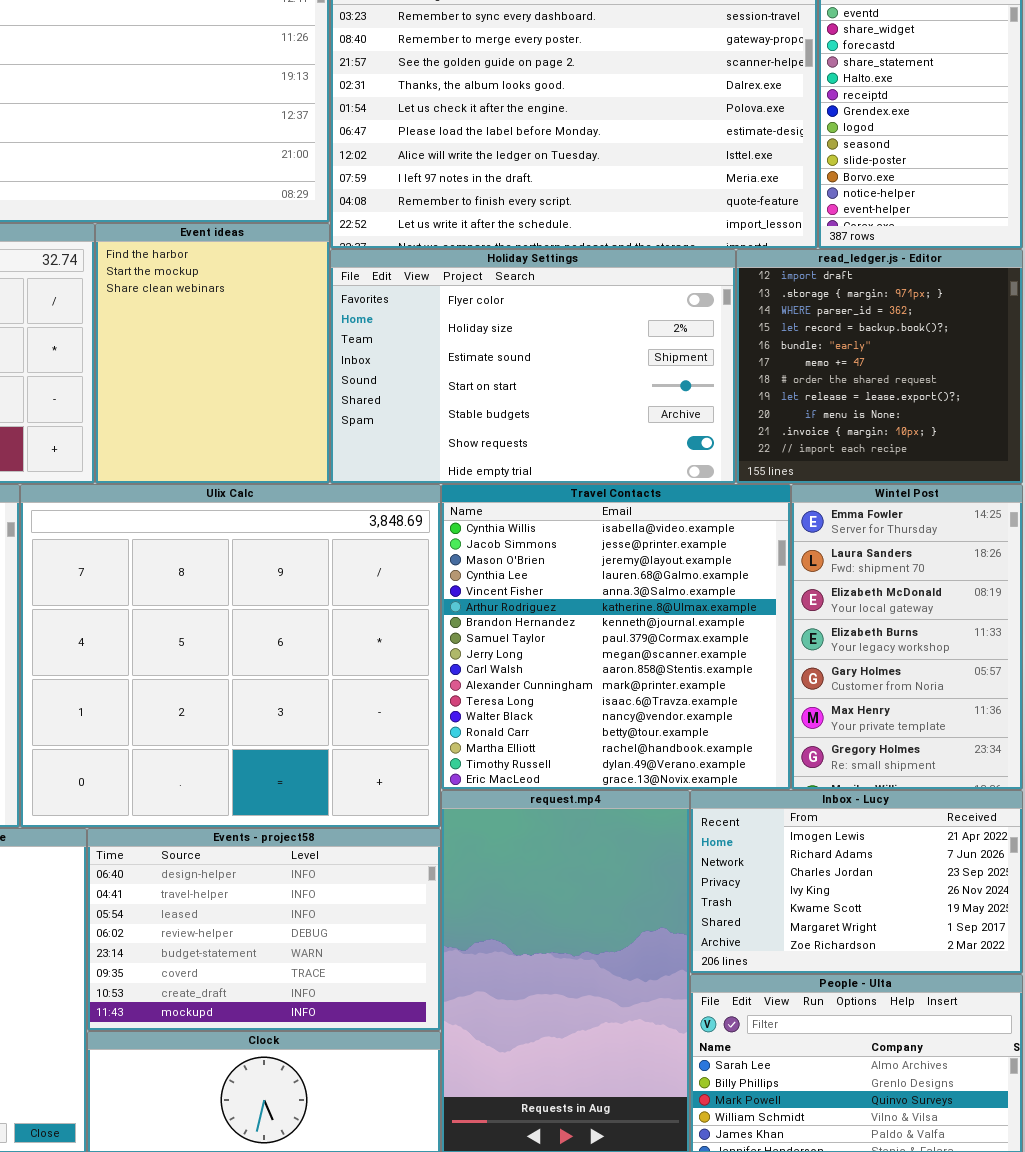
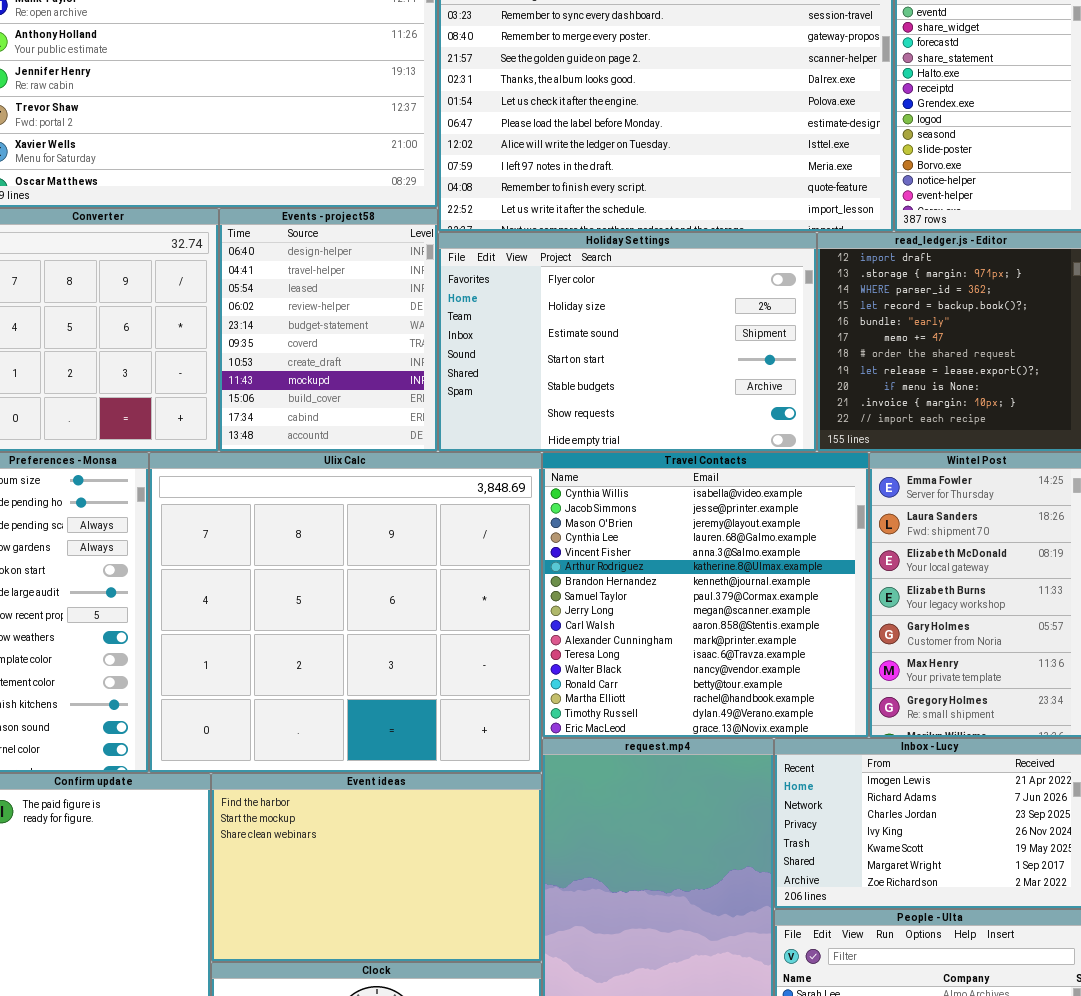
Event ideas: [95,223,330,484] -> [211,773,542,962], moved, resized
Events - project58: [87,828,441,1031] -> [219,208,438,452], moved, resized

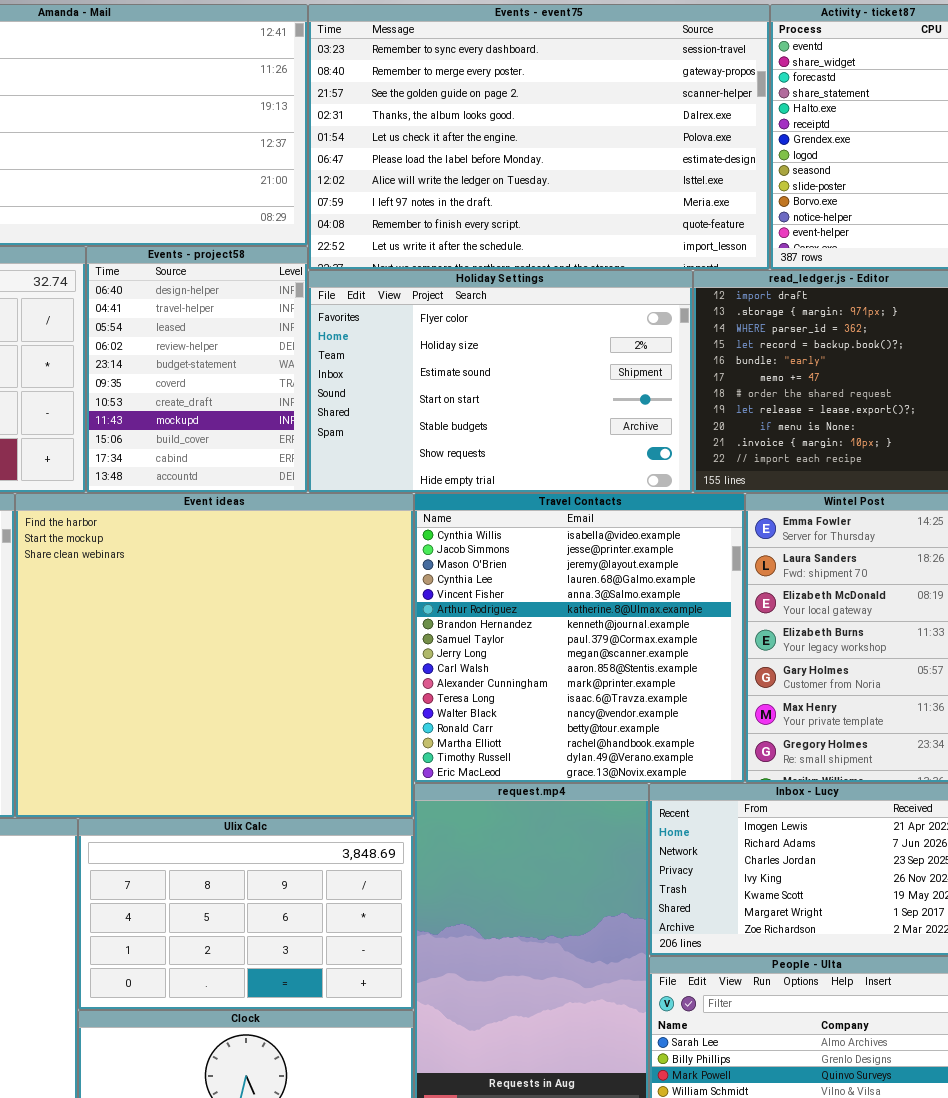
Ulix Calc: [149,452,542,773] -> [78,818,414,1010], moved, resized
Event ideas: [211,773,542,962] -> [15,493,414,818], moved, resized

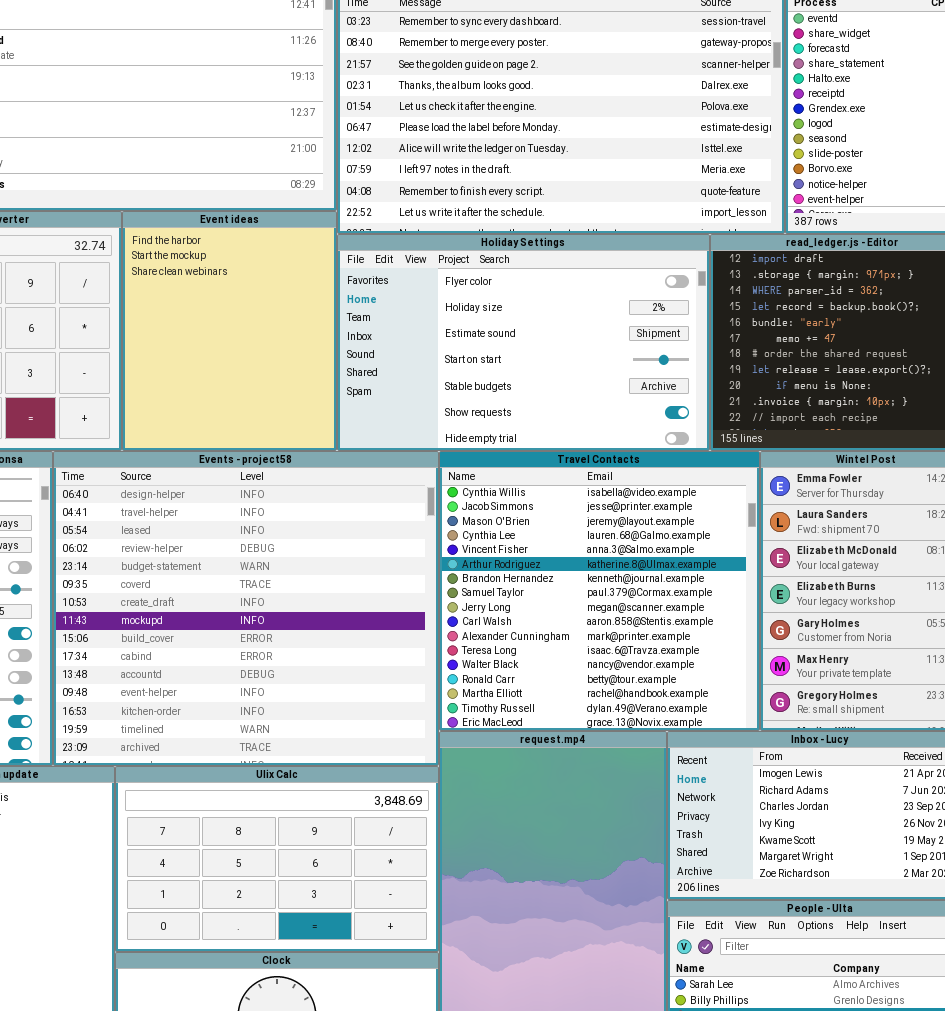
Events - project58: [86,246,308,493] -> [53,451,439,766], moved, resized
Event ideas: [15,493,414,818] -> [122,211,337,451], moved, resized

